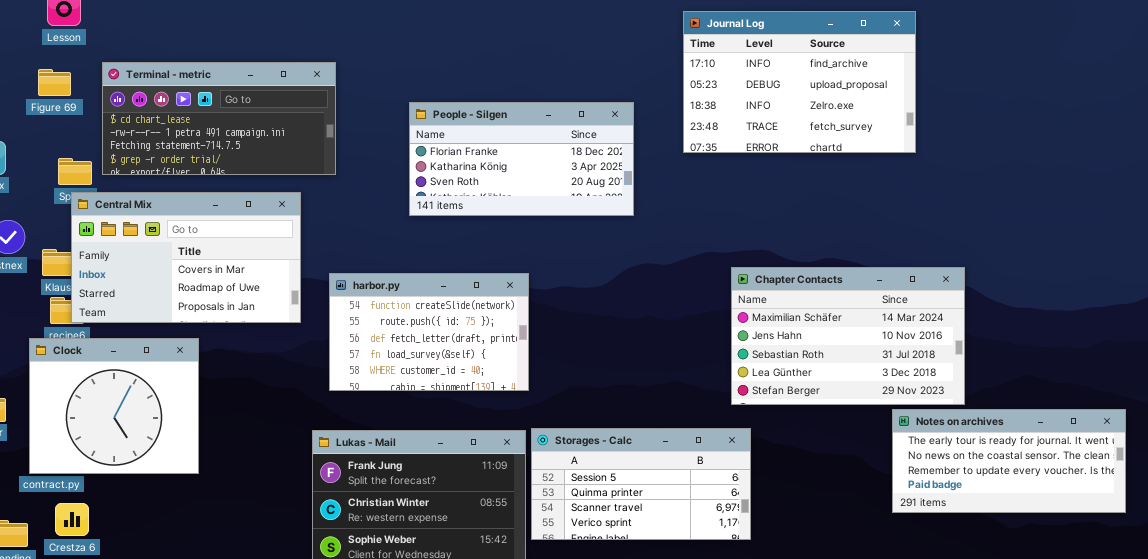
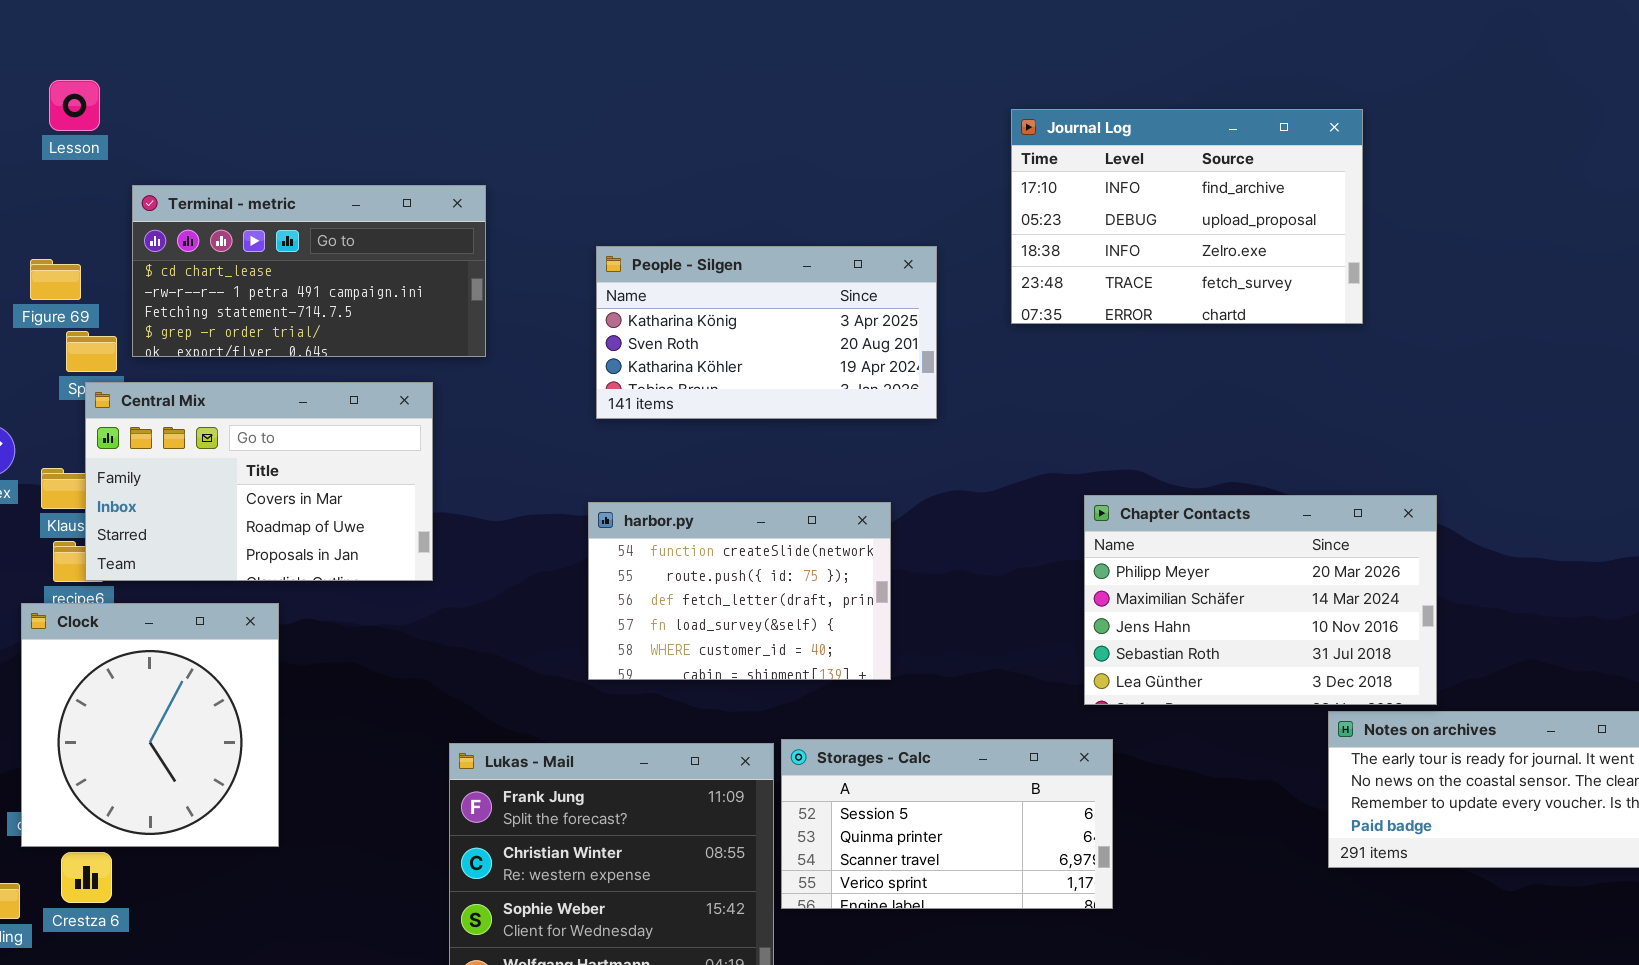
Figure 69: [38,69,71,96] -> [30,259,81,300], moved
People - Silgen: [409,102,634,216] -> [596,246,937,419], scrolled down 1 row
Chapter Contacts: [731,267,965,405] -> [1084,495,1437,705], scrolled up 1 row
harbor.py: [329,273,529,391] -> [588,502,891,680], moved
Clock: [29,338,199,474] -> [21,603,279,847], resized

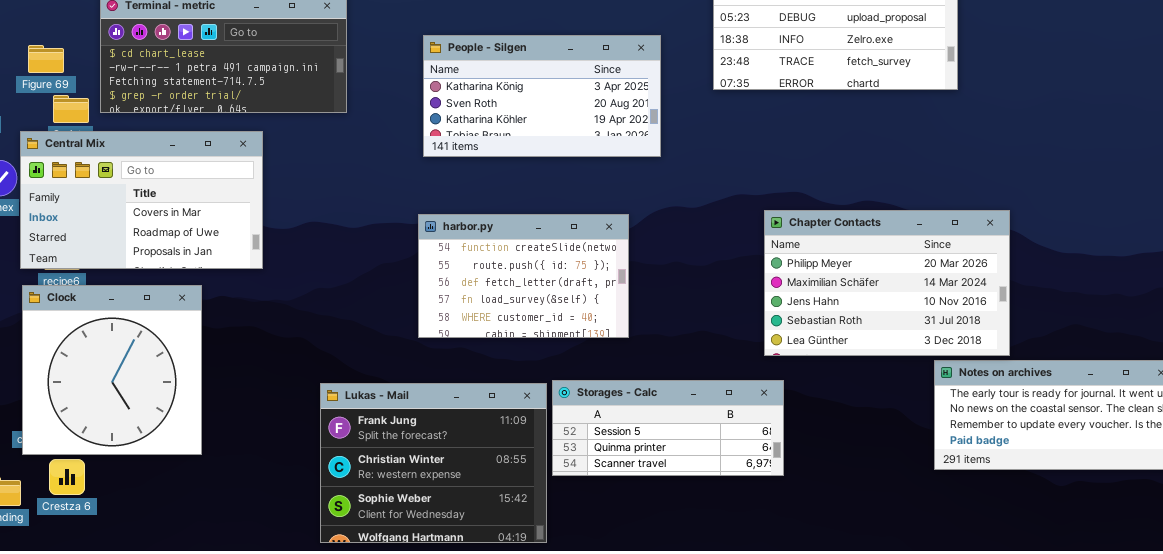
Central Mix: [85,382,433,581] -> [20,131,263,269], moved
Storages - Calc: [781,739,1113,909] -> [552,380,784,476], resized

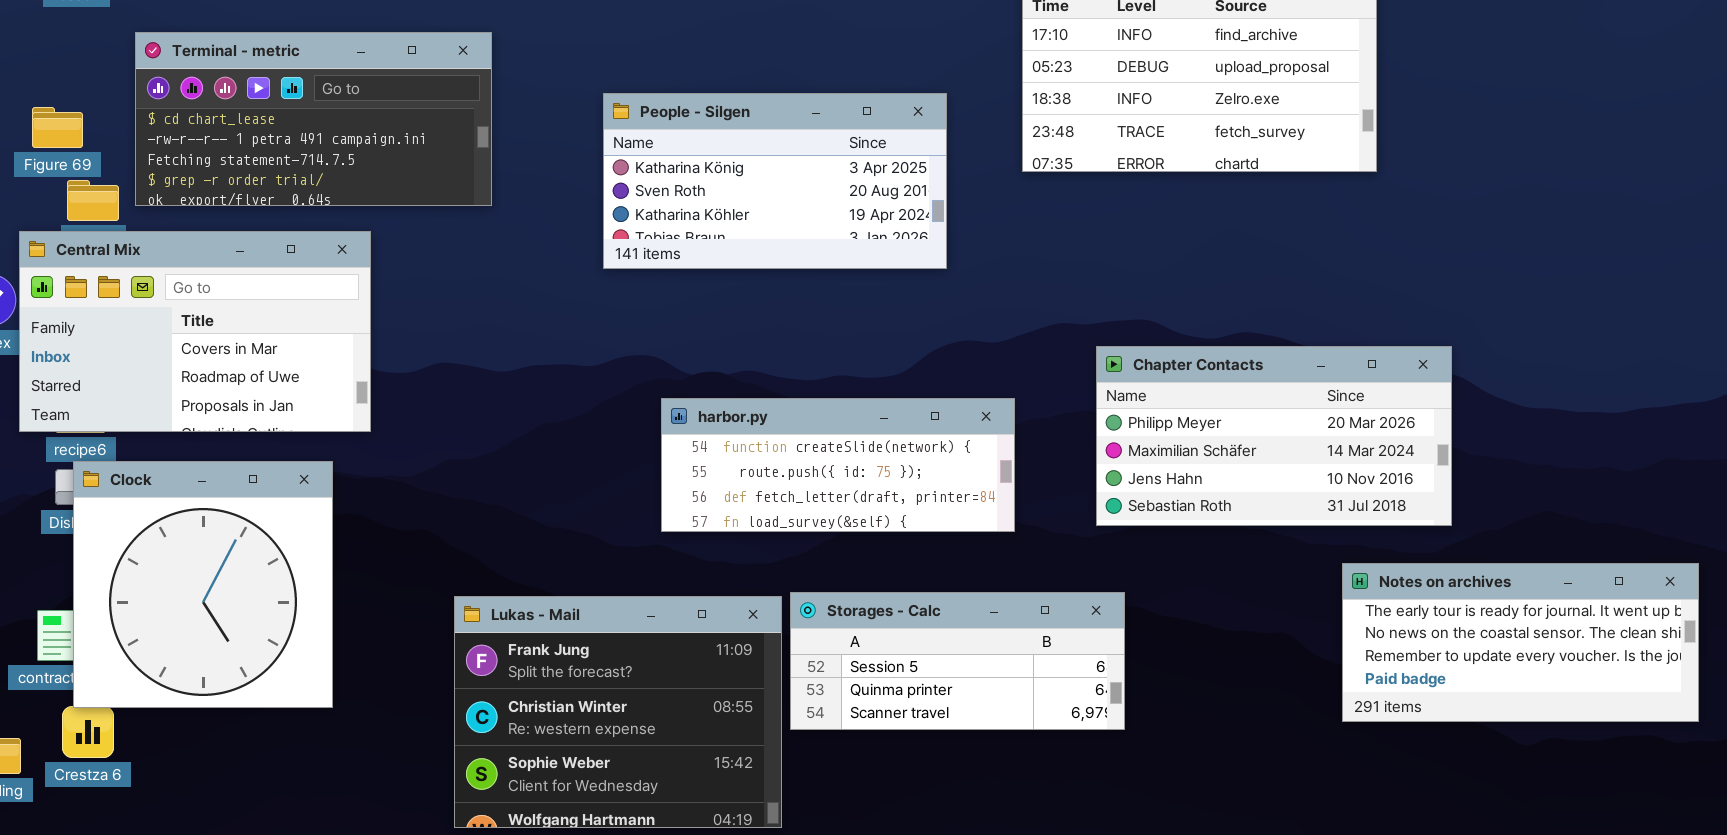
Chapter Contacts: [764,210,1010,356] -> [1096,346,1452,526], resized
harbor.py: [418,214,629,338] -> [661,398,1015,532], moved, resized
Clock: [22,285,202,455] -> [73,461,333,708], moved

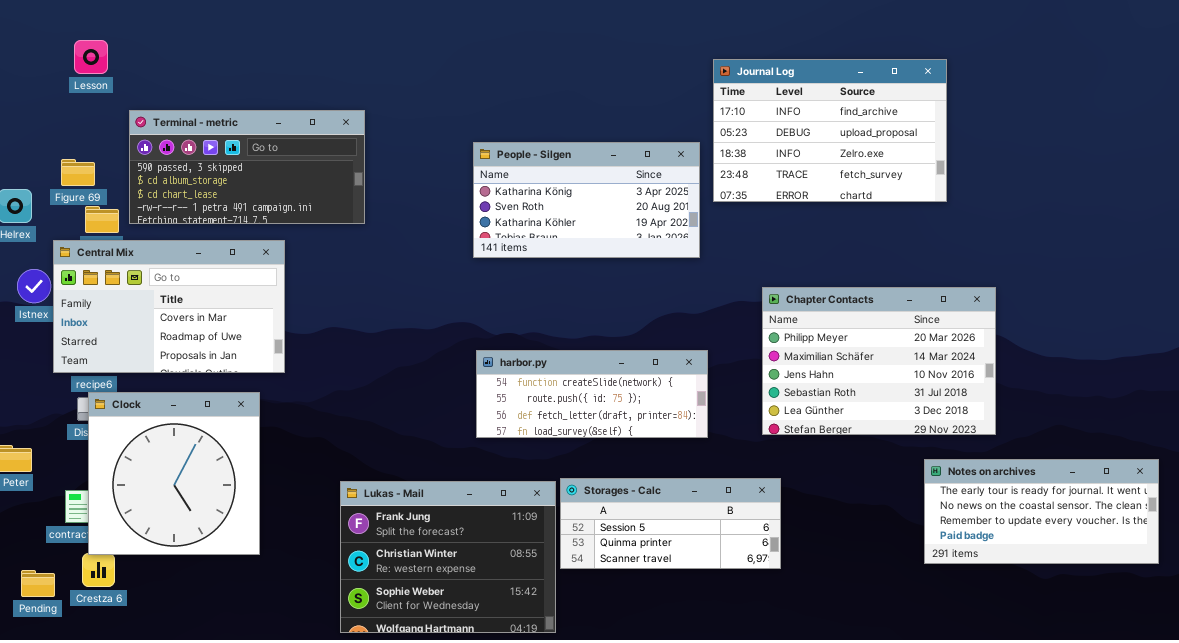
Terminal - metric: [135,32,492,206] -> [129,110,365,224], scrolled up 2 rows
People - Silgen: [603,93,947,269] -> [473,142,700,258], moved
Chapter Contacts: [1096,346,1452,526] -> [762,287,996,435], resized

